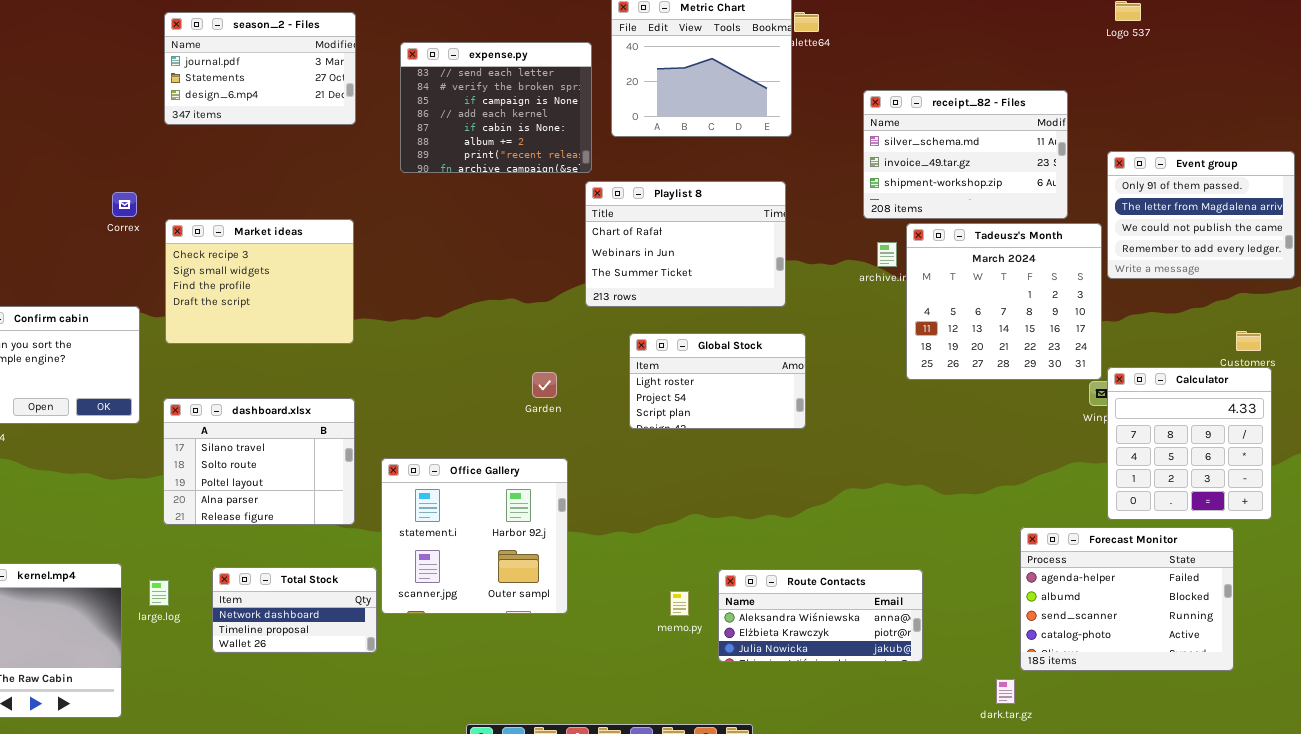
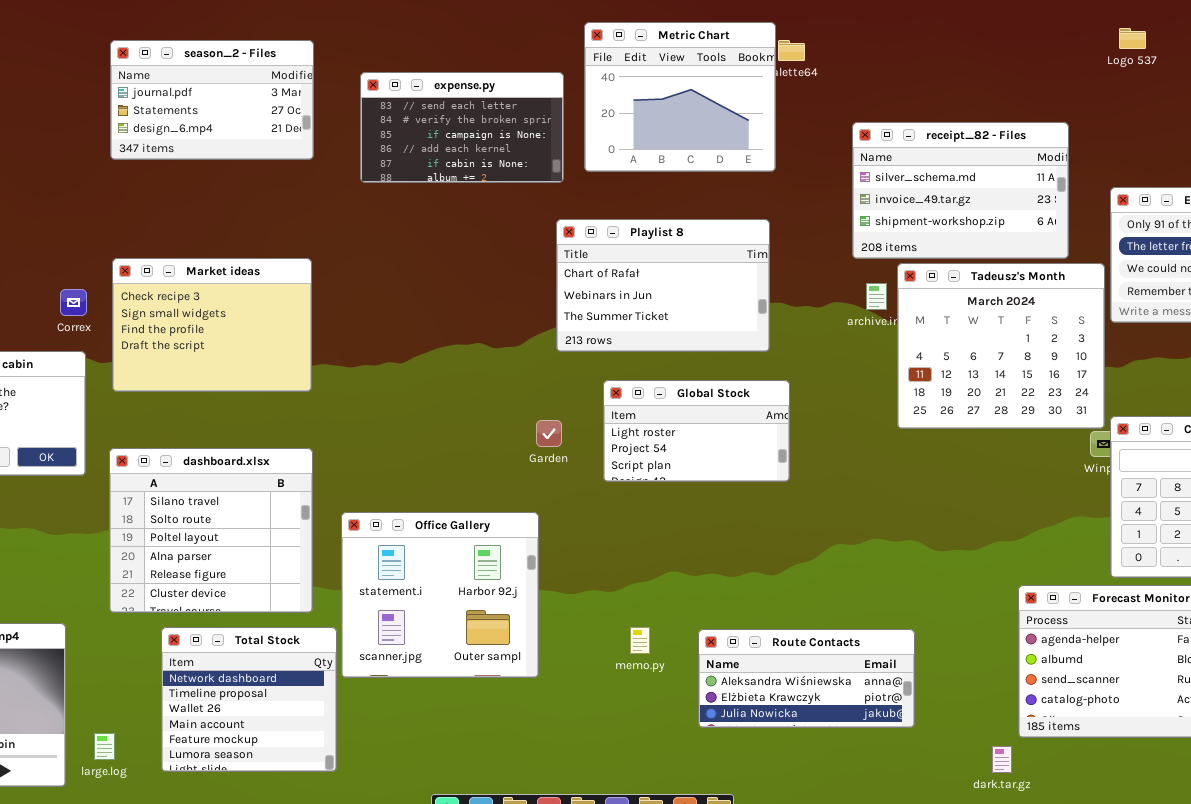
expense.py: [400,42,592,173] -> [360,72,564,183], resized
Correx: [112,192,137,217] -> [60,289,87,316], moved
Garden: [532,372,557,398] -> [536,420,562,447], moved
dashboard.xlsx: [163,398,355,525] -> [109,448,313,613], resized
Total Stock: [212,567,377,653] -> [161,627,337,772], resized
large.log: [149,580,169,606] -> [94,733,115,760], moved
memo.py: [670,591,689,616] -> [630,627,650,654], moved

